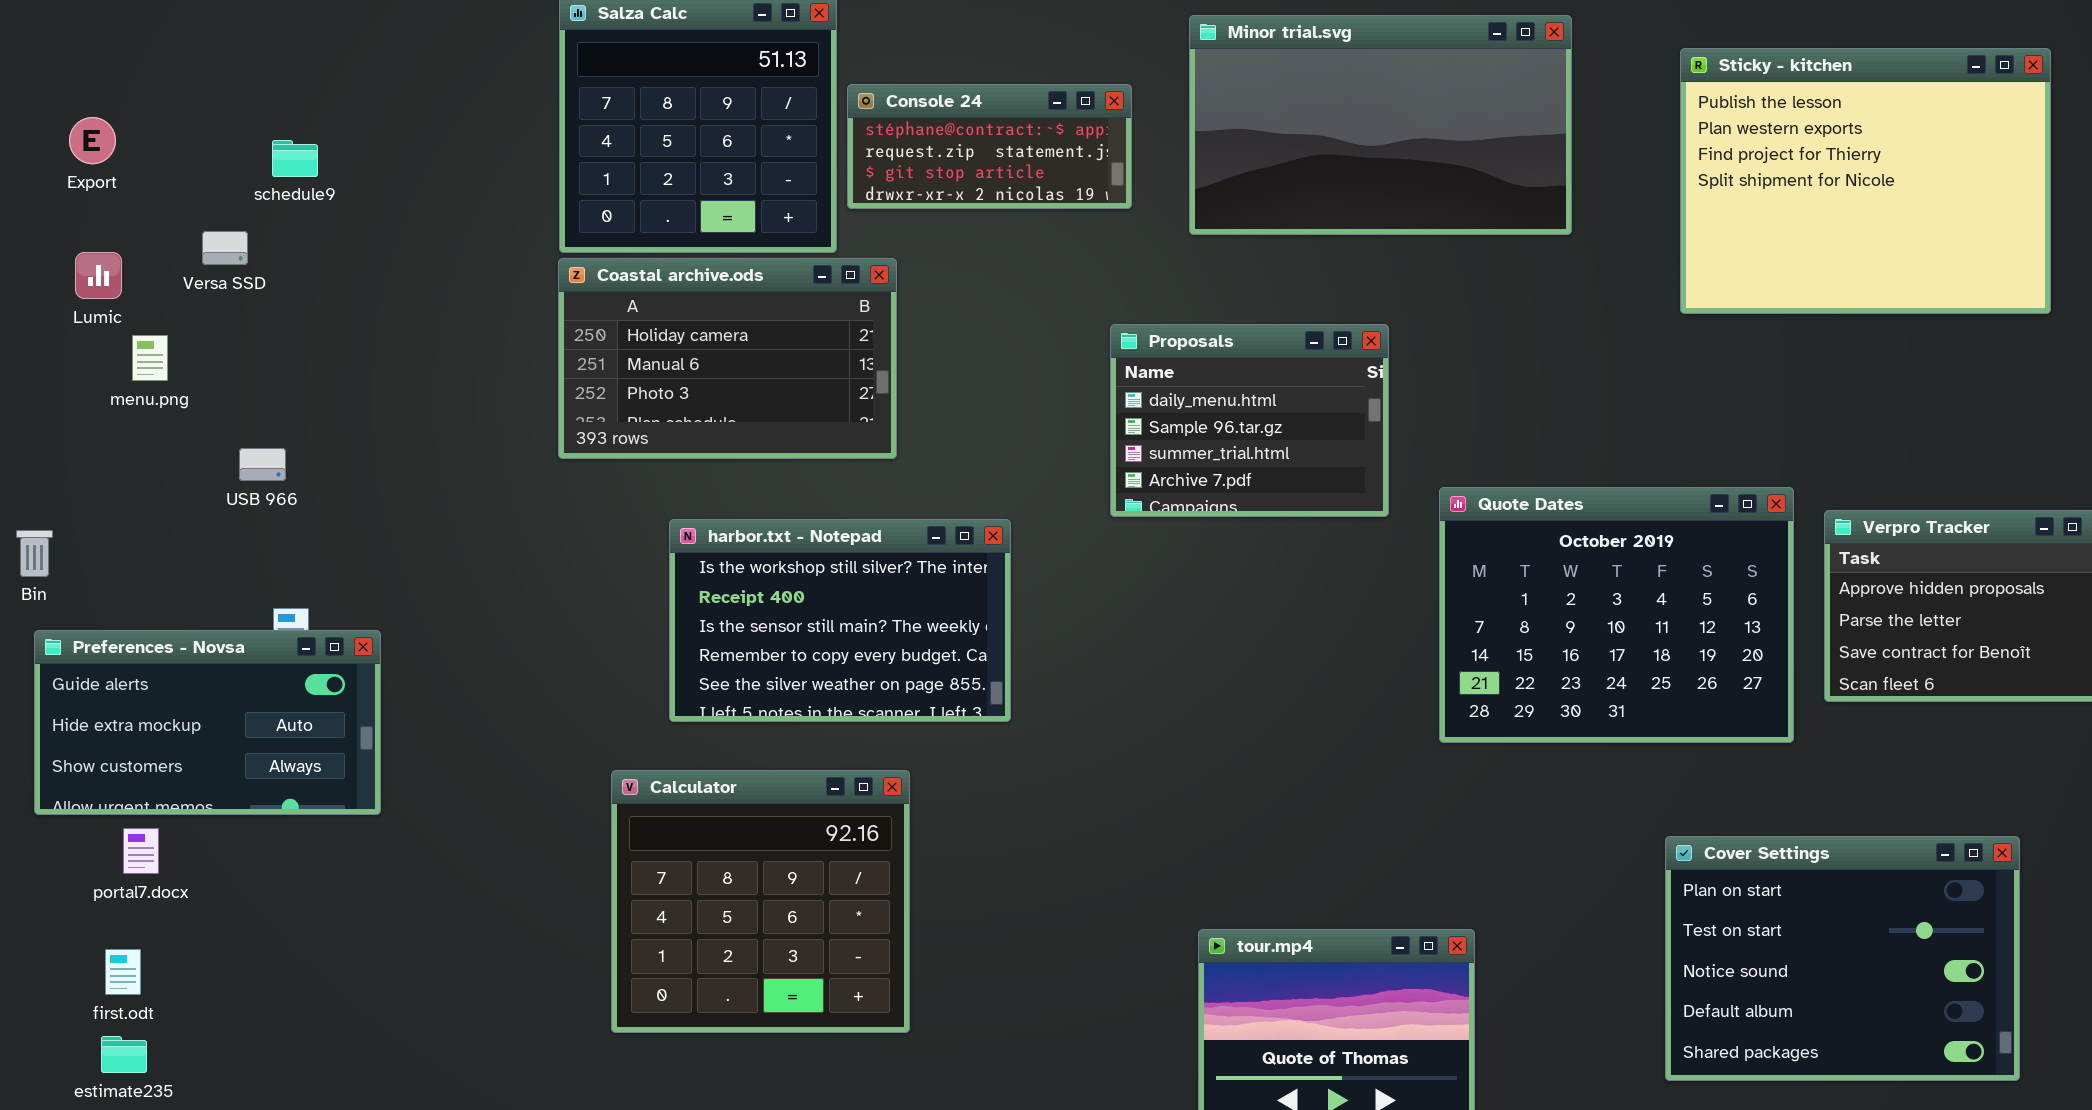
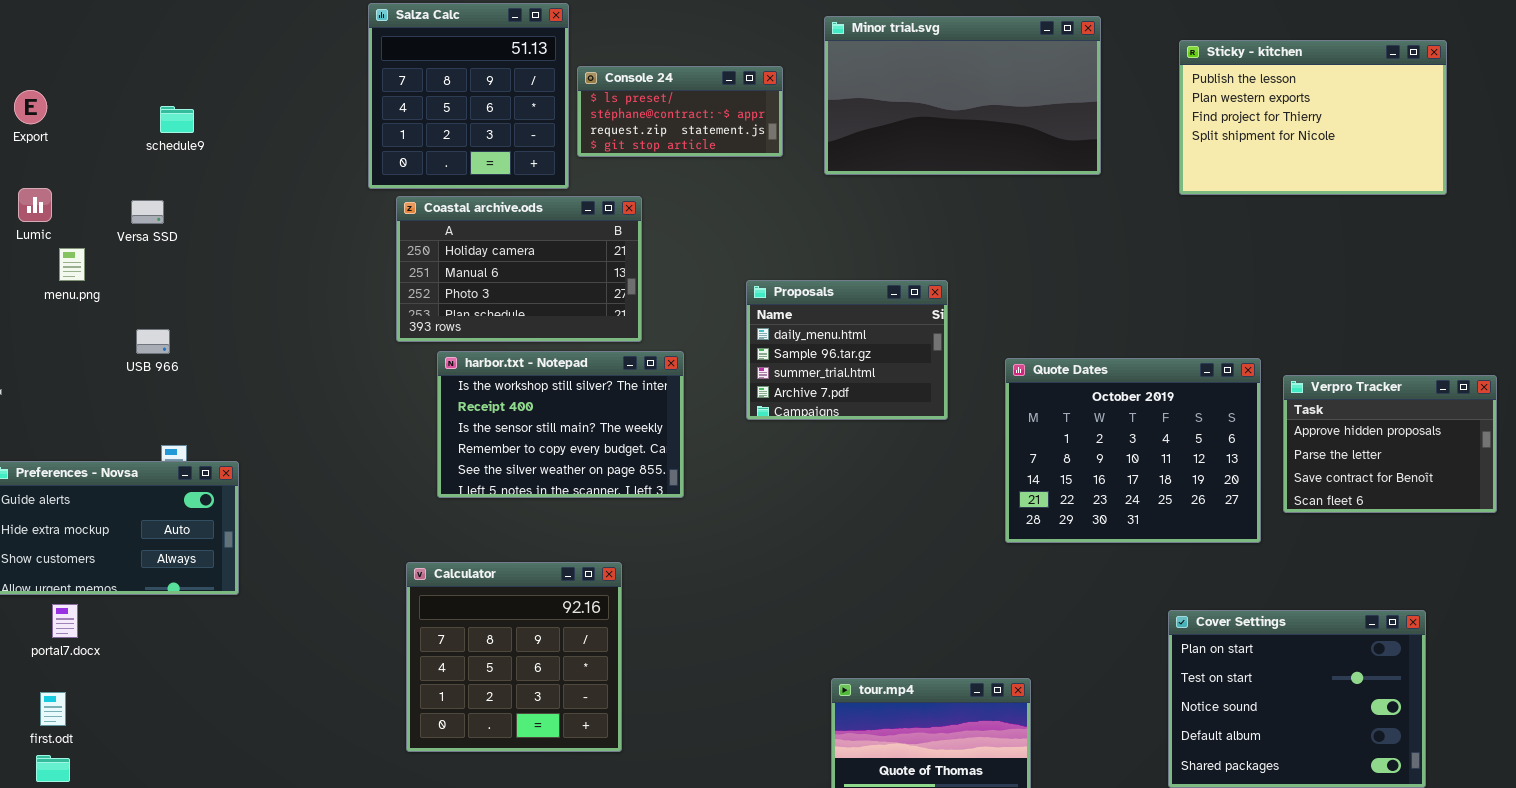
Sticky - kitchen: [1680,48,2051,314] -> [1179,40,1447,195], resized
Console 24: [847,84,1132,209] -> [577,66,783,157], scrolled up 1 row
Versa SSD: [202,231,248,265] -> [131,200,164,224], moved
Coastal archive.ods: [558,258,897,459] -> [396,196,642,342], moved
Proposals: [1110,324,1389,517] -> [746,280,948,420], moved
harbor.txt - Notepad: [669,519,1011,722] -> [437,351,684,498], moved

